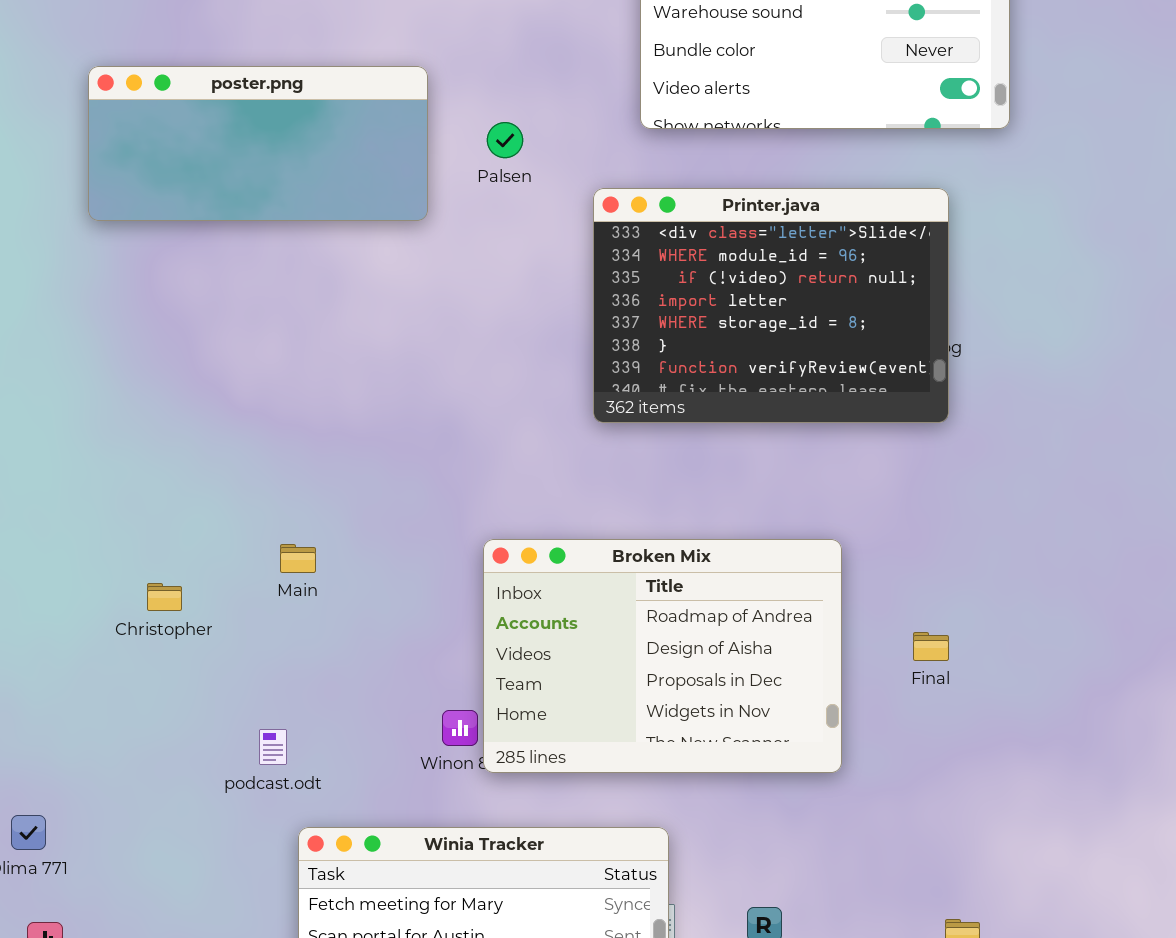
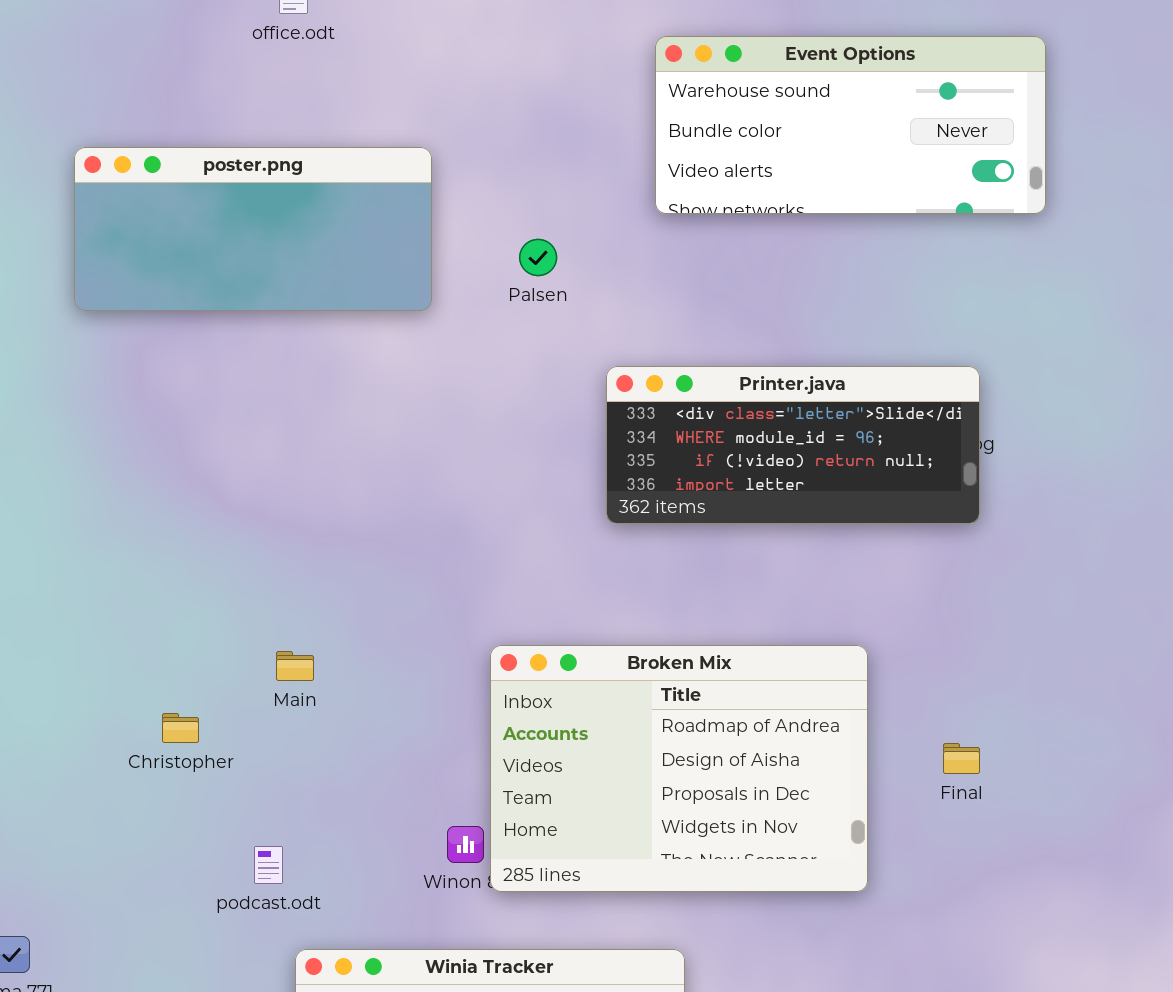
Palsen: [487,122,523,158] -> [519,239,557,276], moved
Printer.java: [593,188,949,423] -> [606,366,980,524], resized
Christopher: [147,583,182,611] -> [162,713,199,743], moved

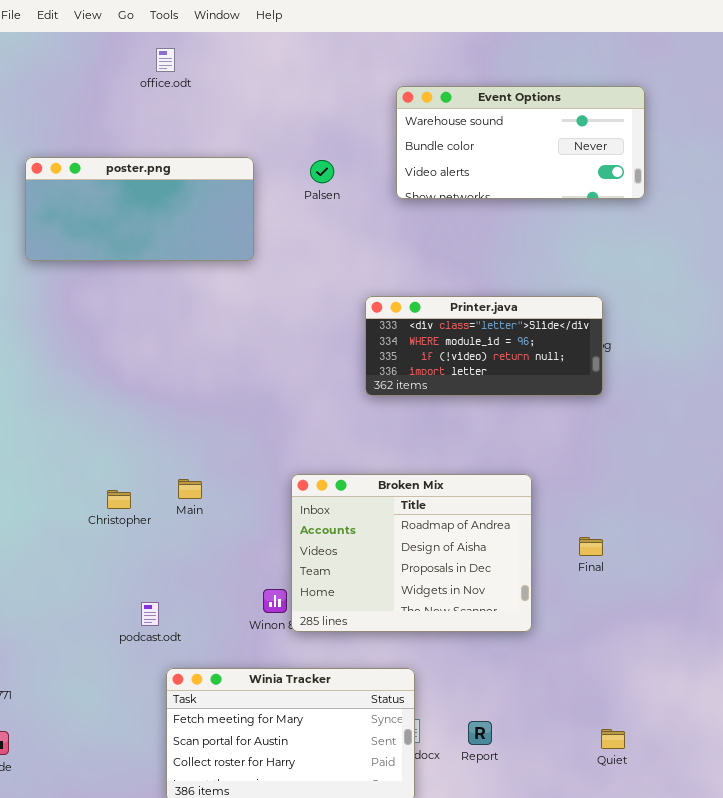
Palsen: [519,239,557,276] -> [310,160,334,183], moved
Main: [276,651,314,681] -> [178,479,202,499], moved
Christopher: [162,713,199,743] -> [107,490,131,509], moved

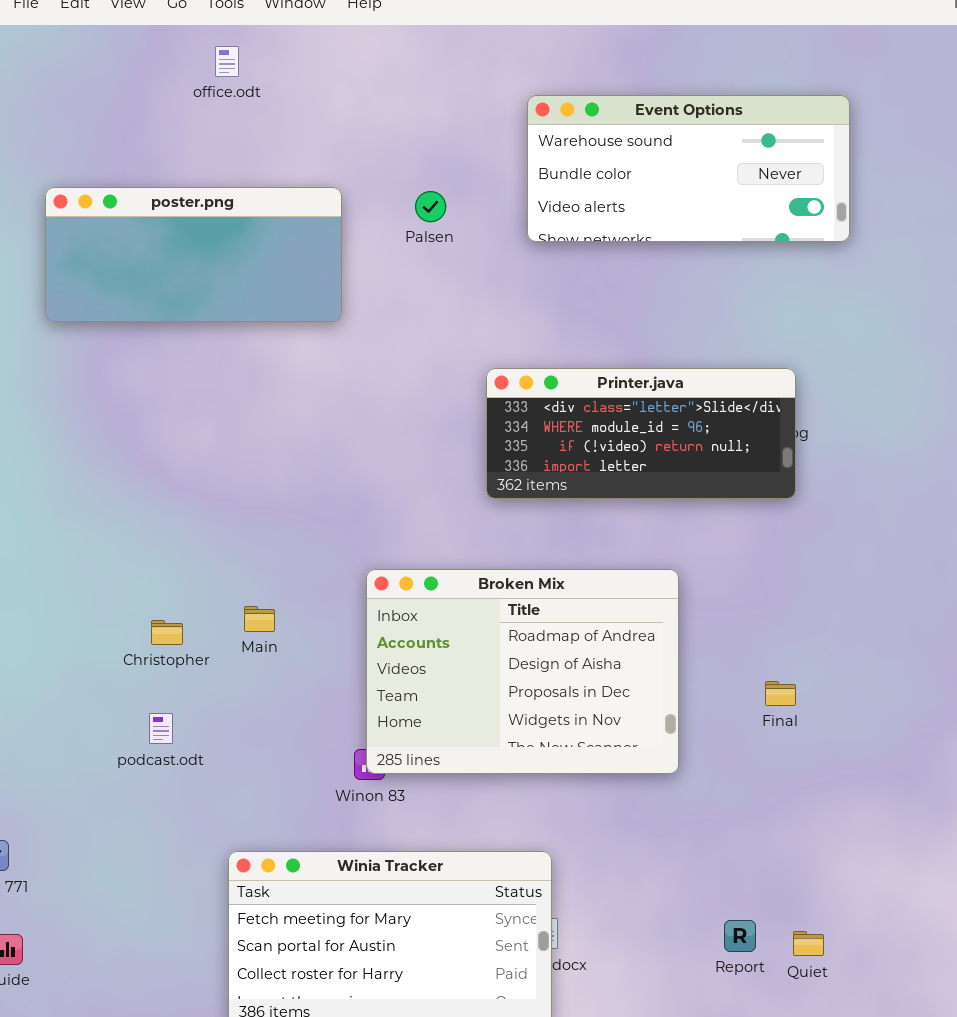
Broken Mix: [291,474,532,632] -> [366,569,679,774], moved
podcast.odt: [141,602,159,626] -> [149,713,173,744], moved
Report: [468,721,492,745] -> [724,920,756,952], moved

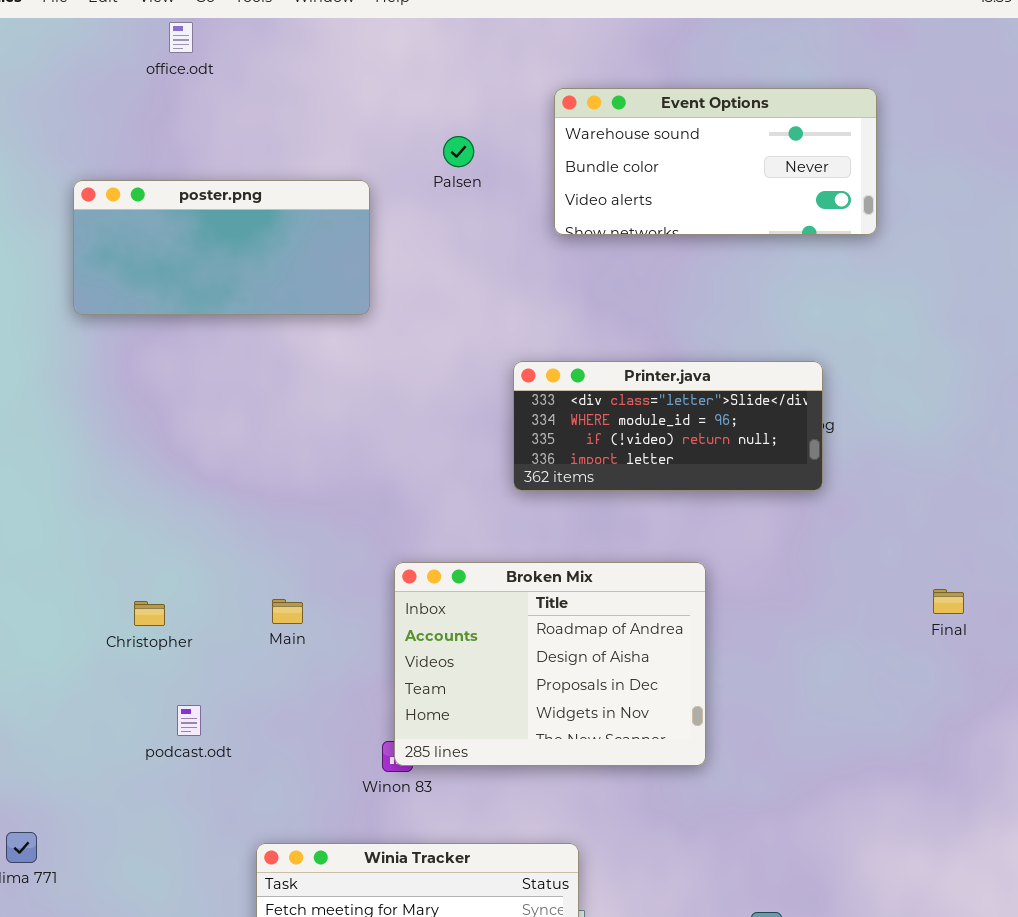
office.odt: [215,46,239,77] -> [169,22,193,53], moved
Palsen: [415,191,446,222] -> [443,136,474,167], moved
Christopher: [151,620,183,645] -> [134,601,165,626], moved
Final: [765,681,796,706] -> [933,589,964,614], moved

